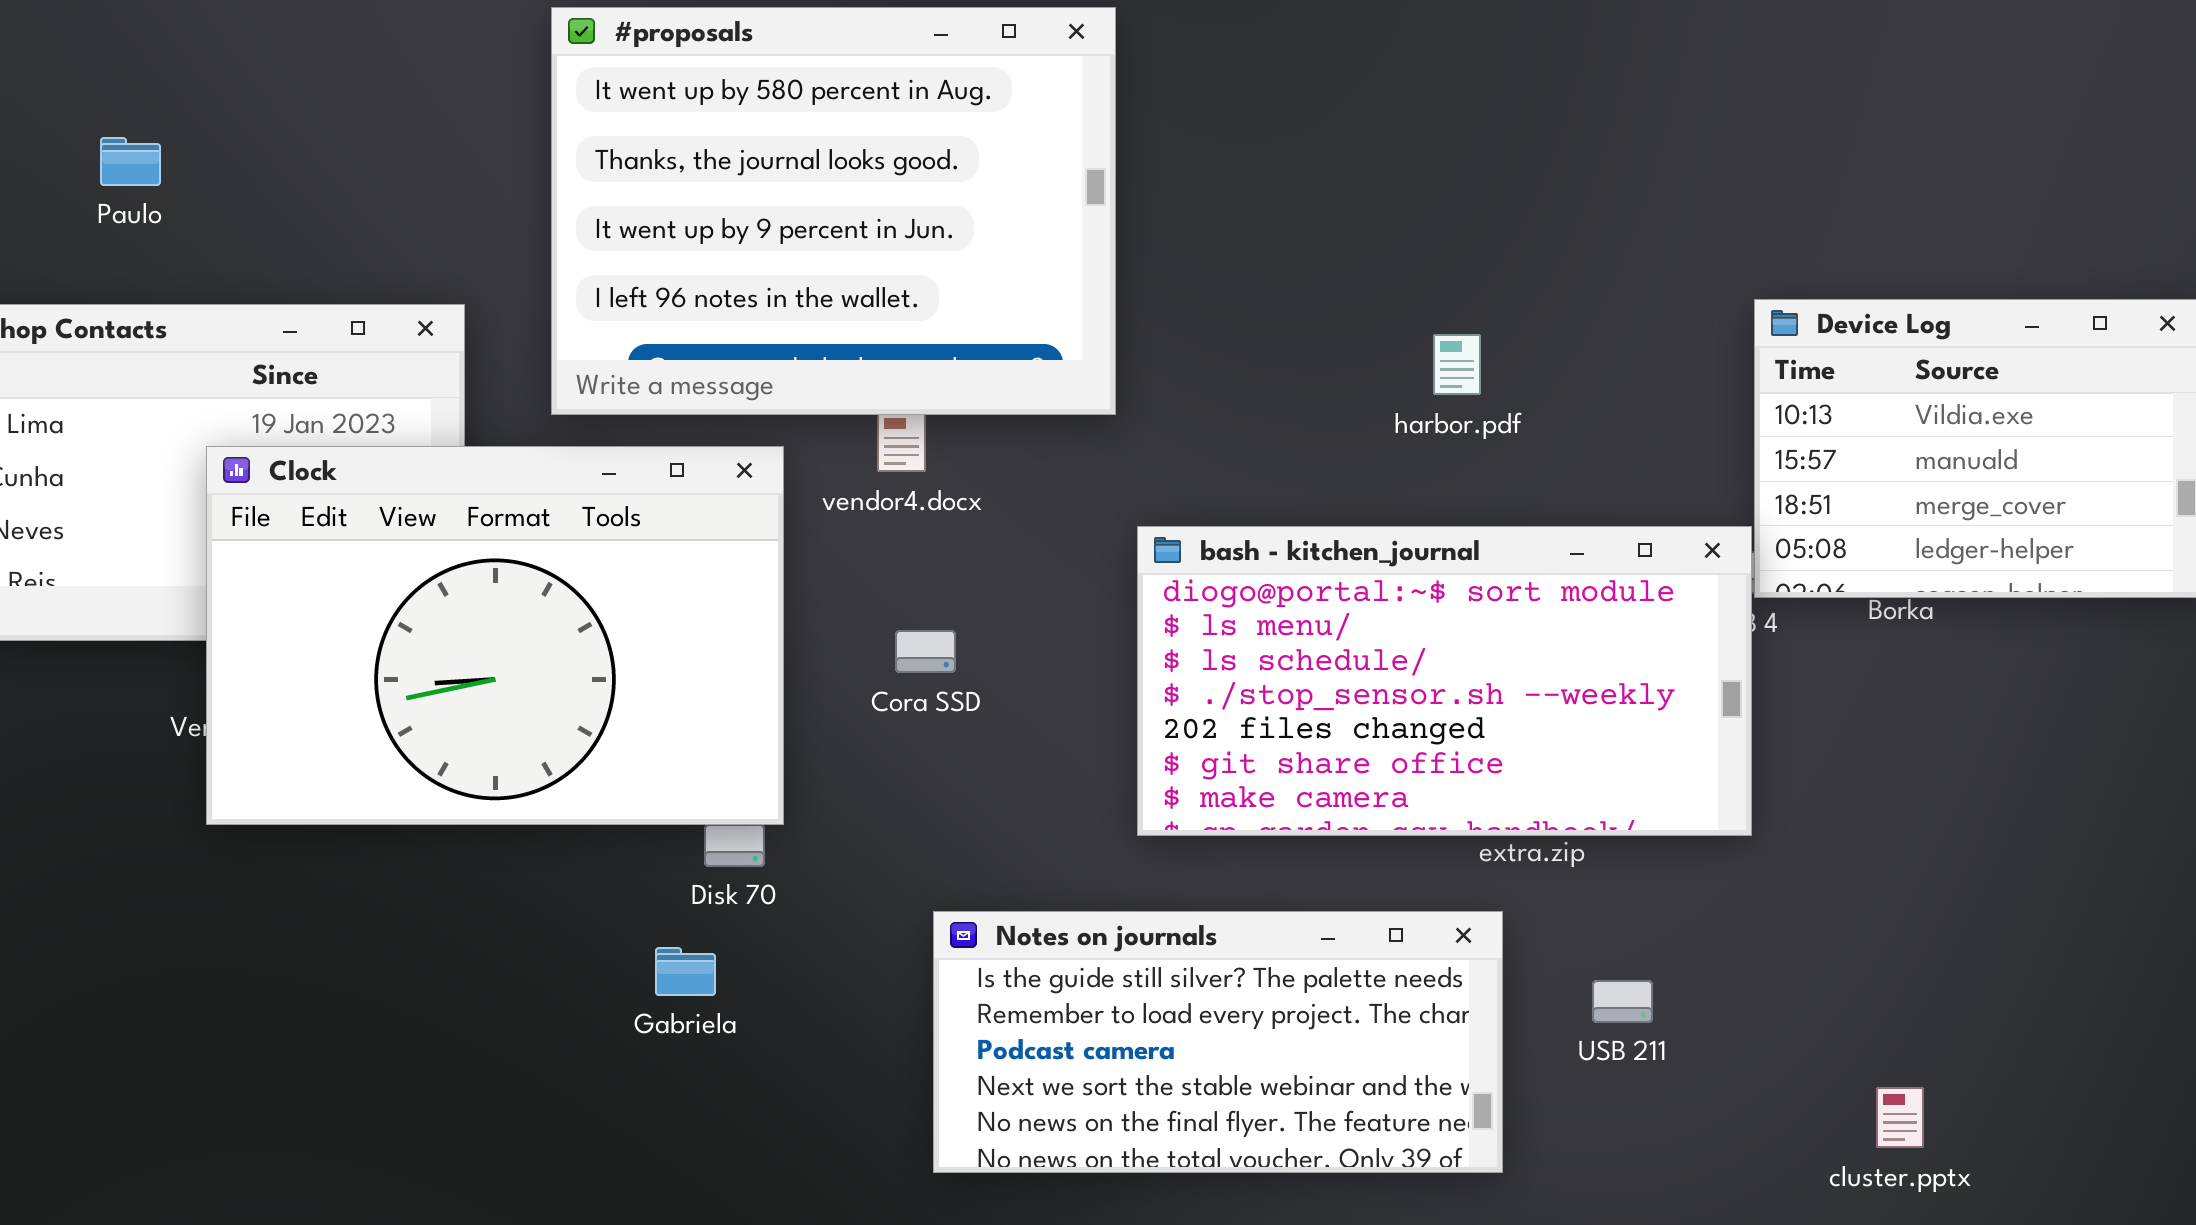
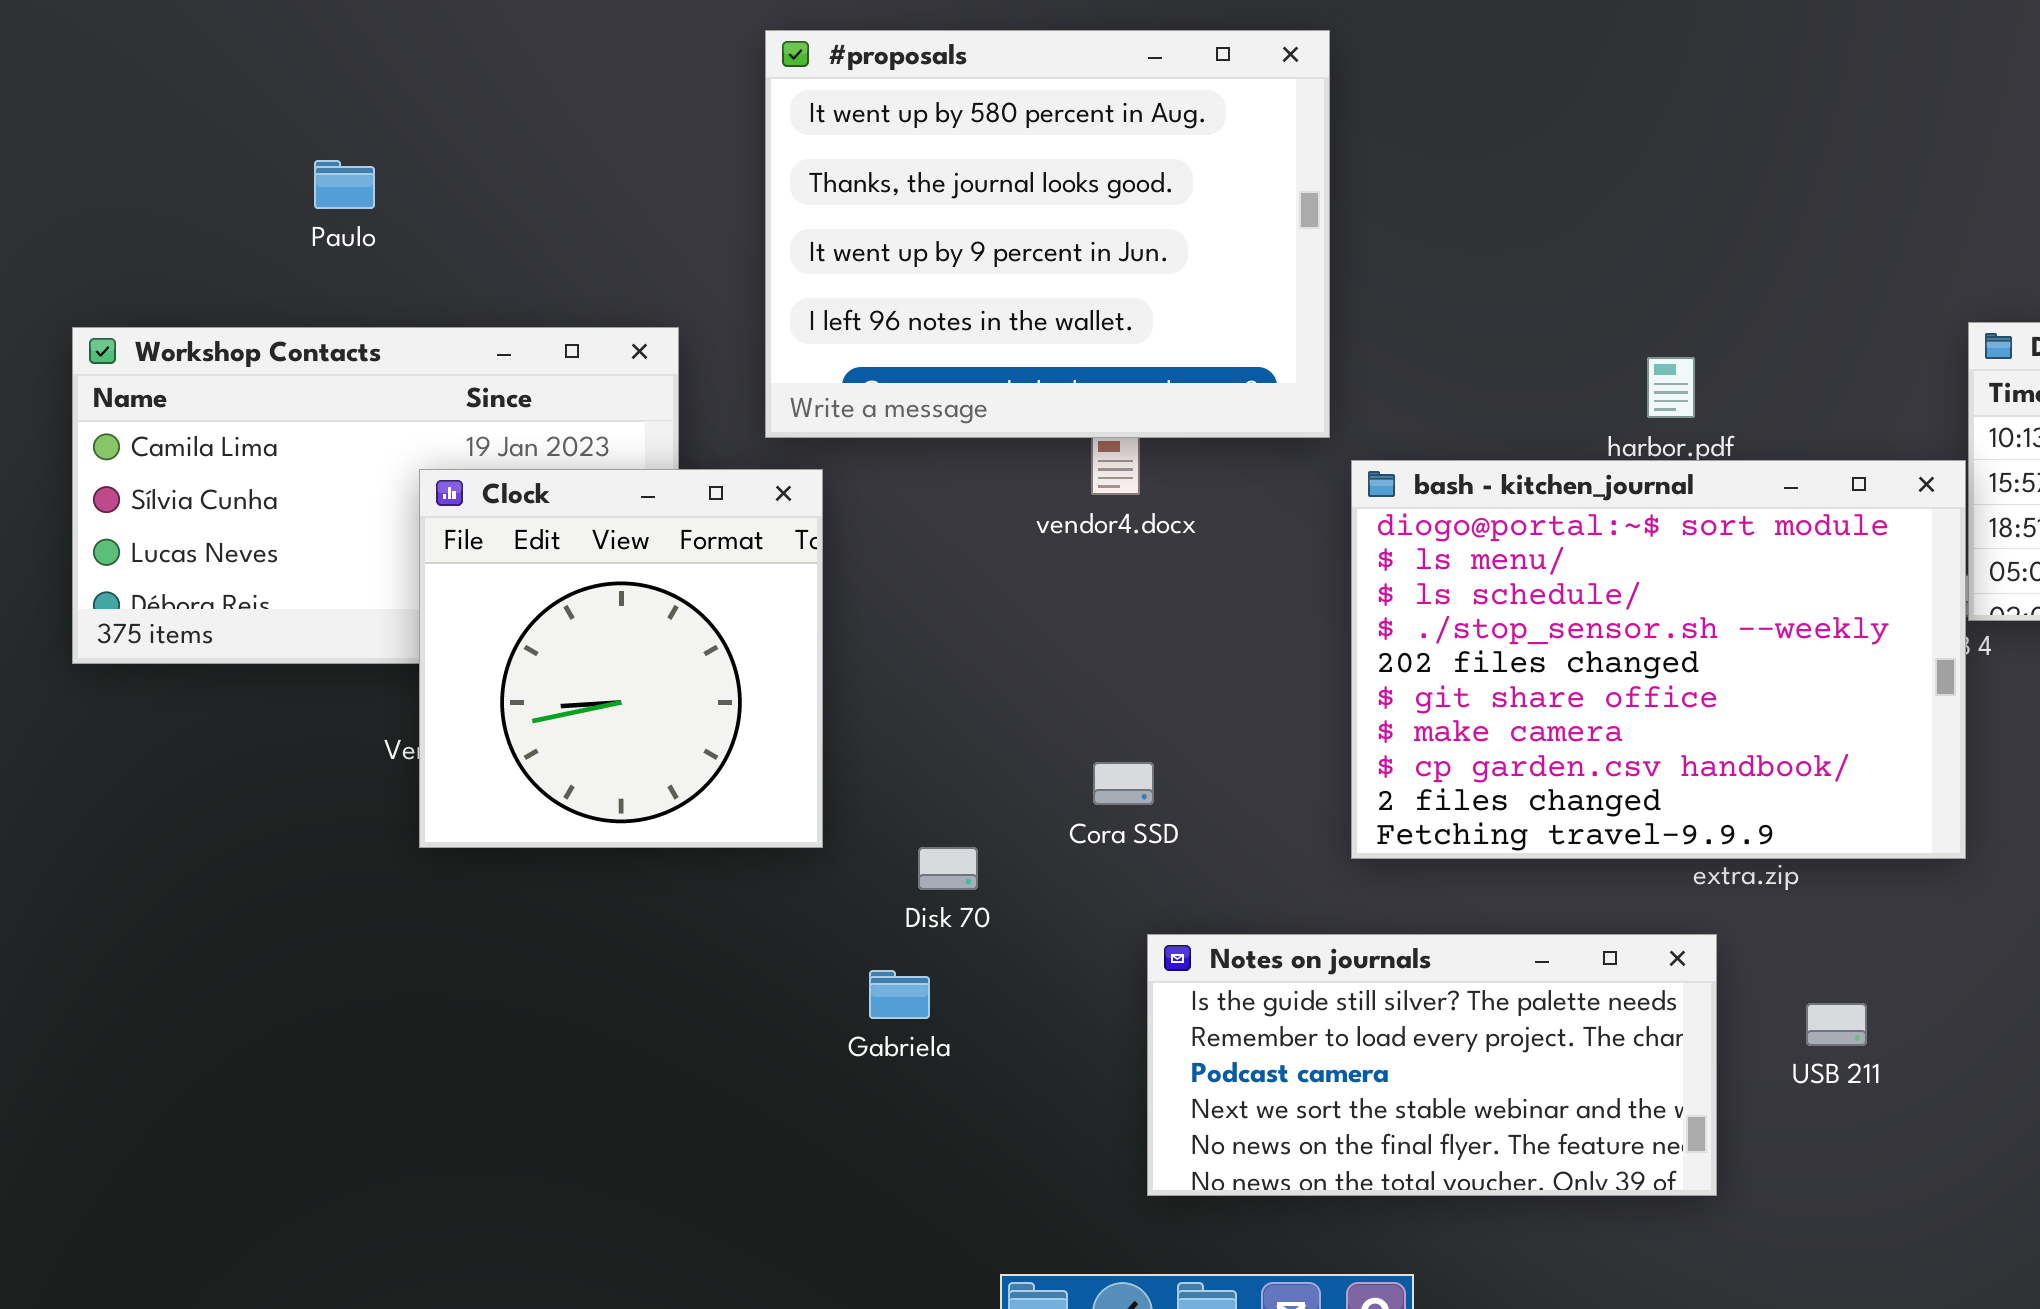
Clock: [206,446,784,825] -> [419,469,823,848], resized
bash - kitchen_journal: [1137,526,1752,836] -> [1351,460,1966,859], resized
Cora SSD: [895,630,956,673] -> [1093,762,1154,805], moved

